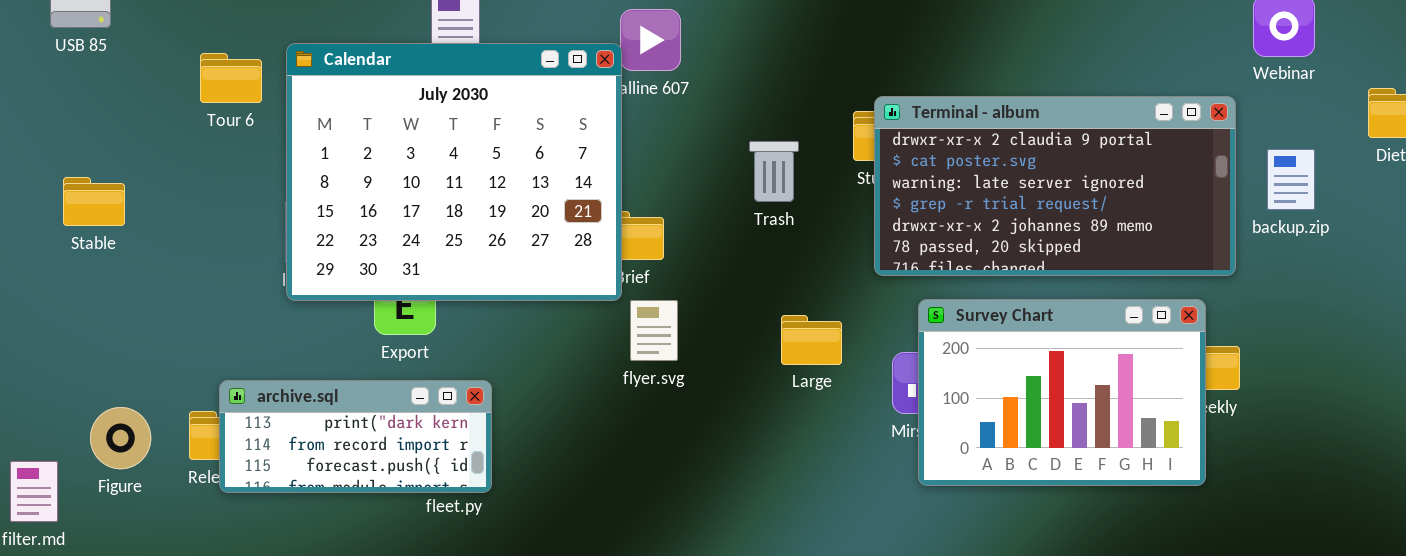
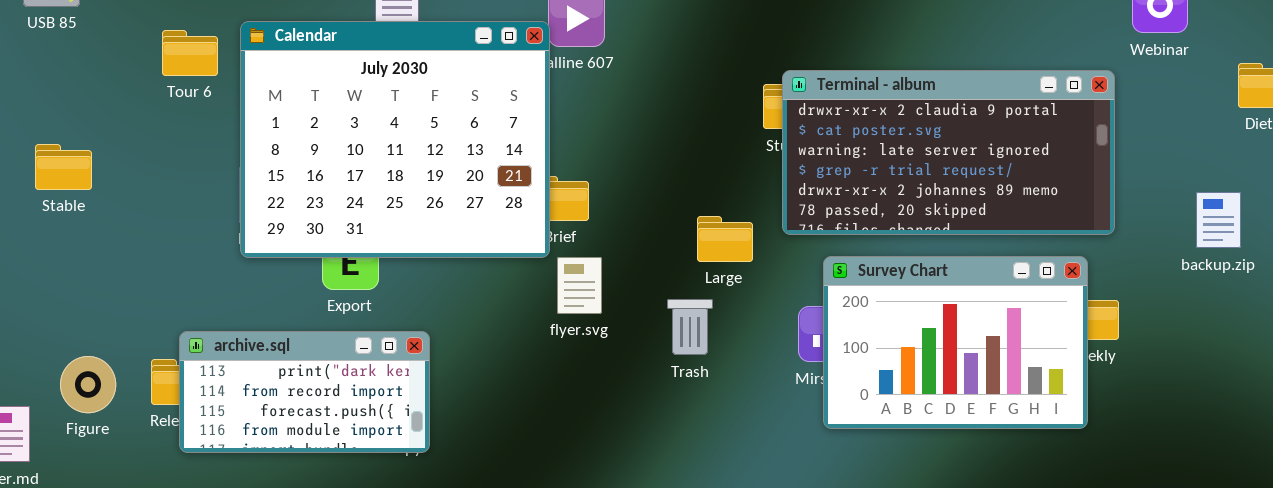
Trash: [749,141,799,202] -> [667,299,713,355], moved
backup.zip: [1267,149,1315,210] -> [1196,192,1241,248], moved
Large: [781,315,842,365] -> [697,216,753,262], moved
archive.sql: [219,380,492,493] -> [179,331,430,453], resized

